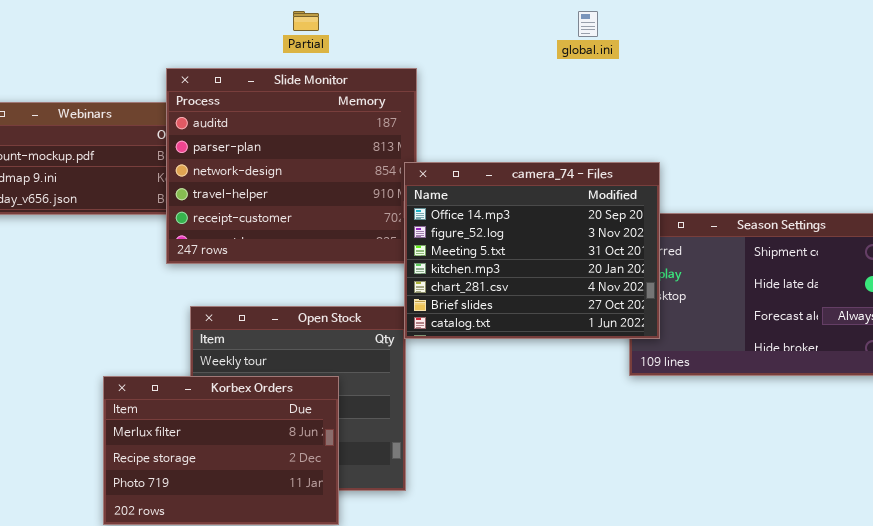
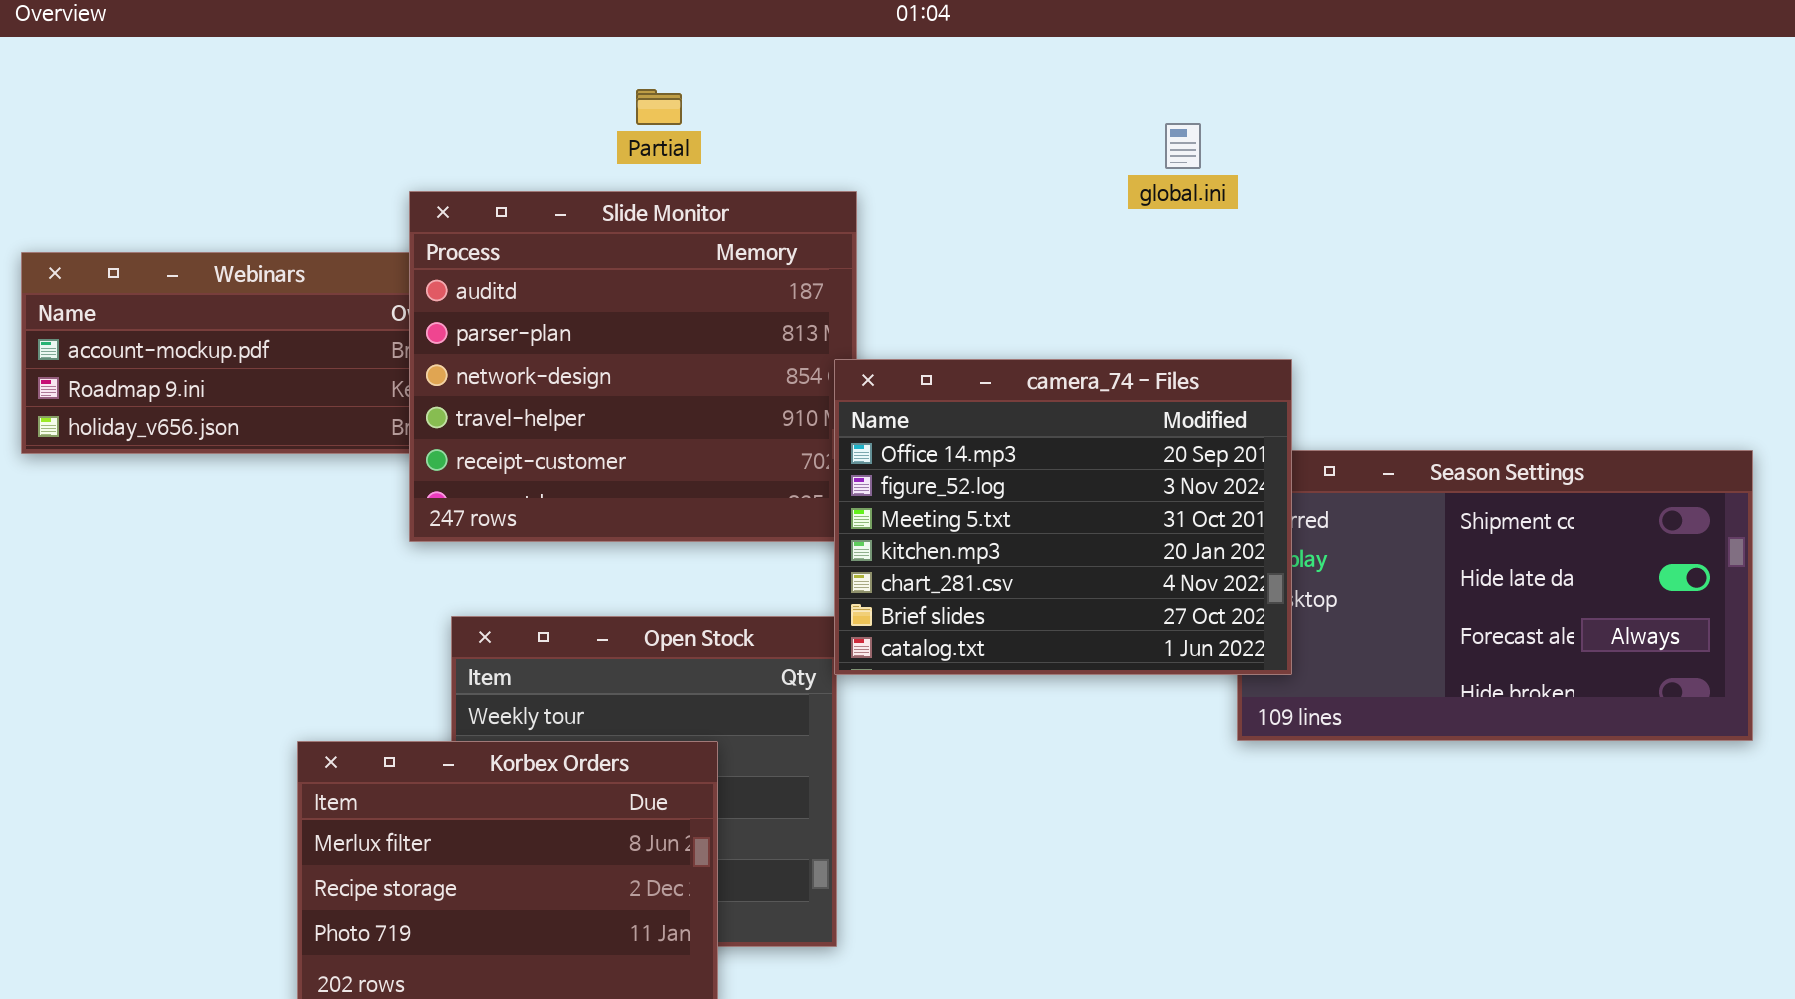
global.ini: [578,11,598,37] -> [1165,123,1201,169], moved

